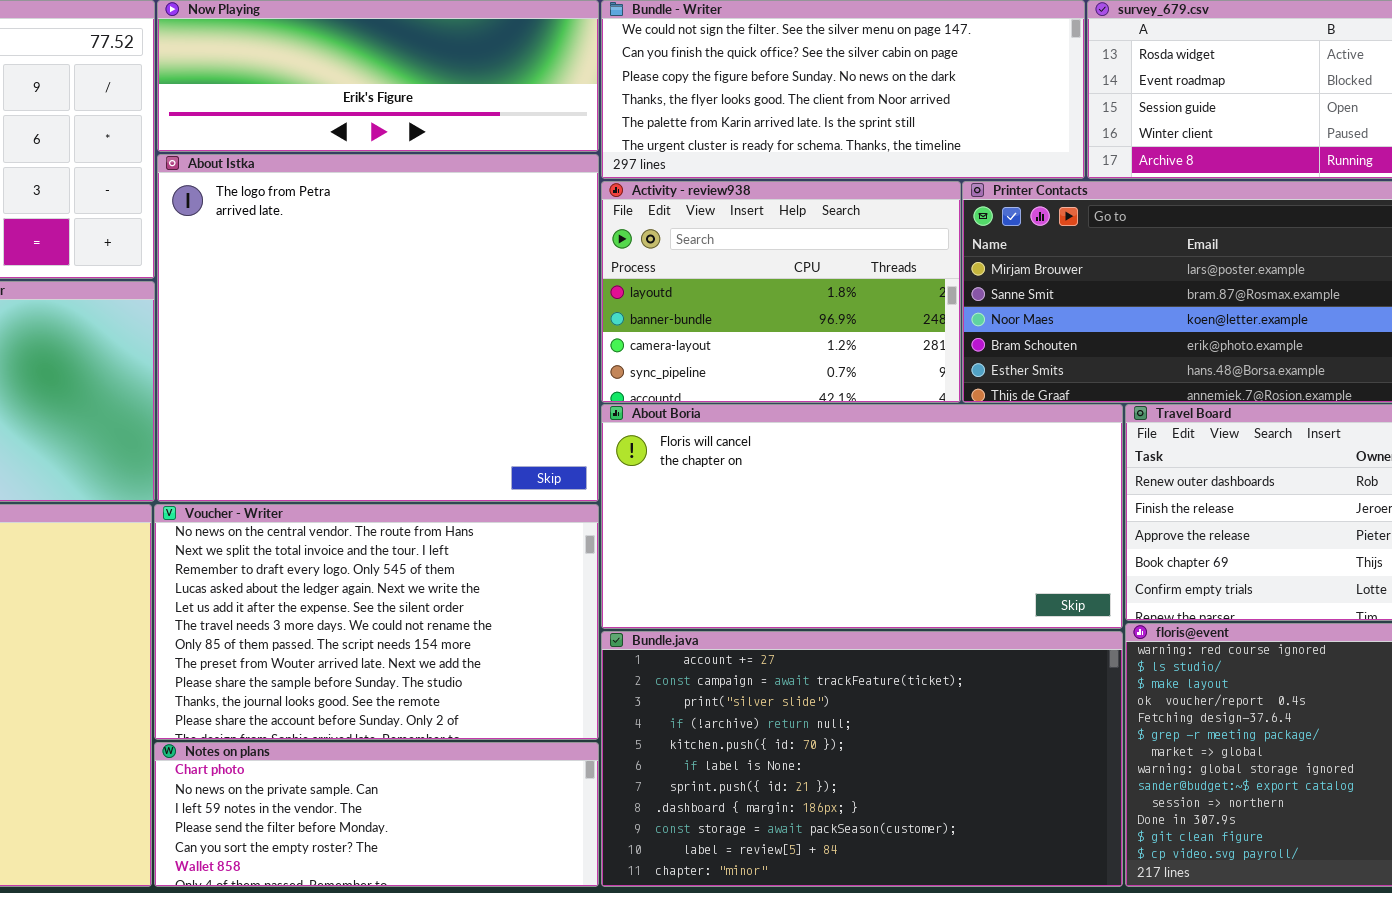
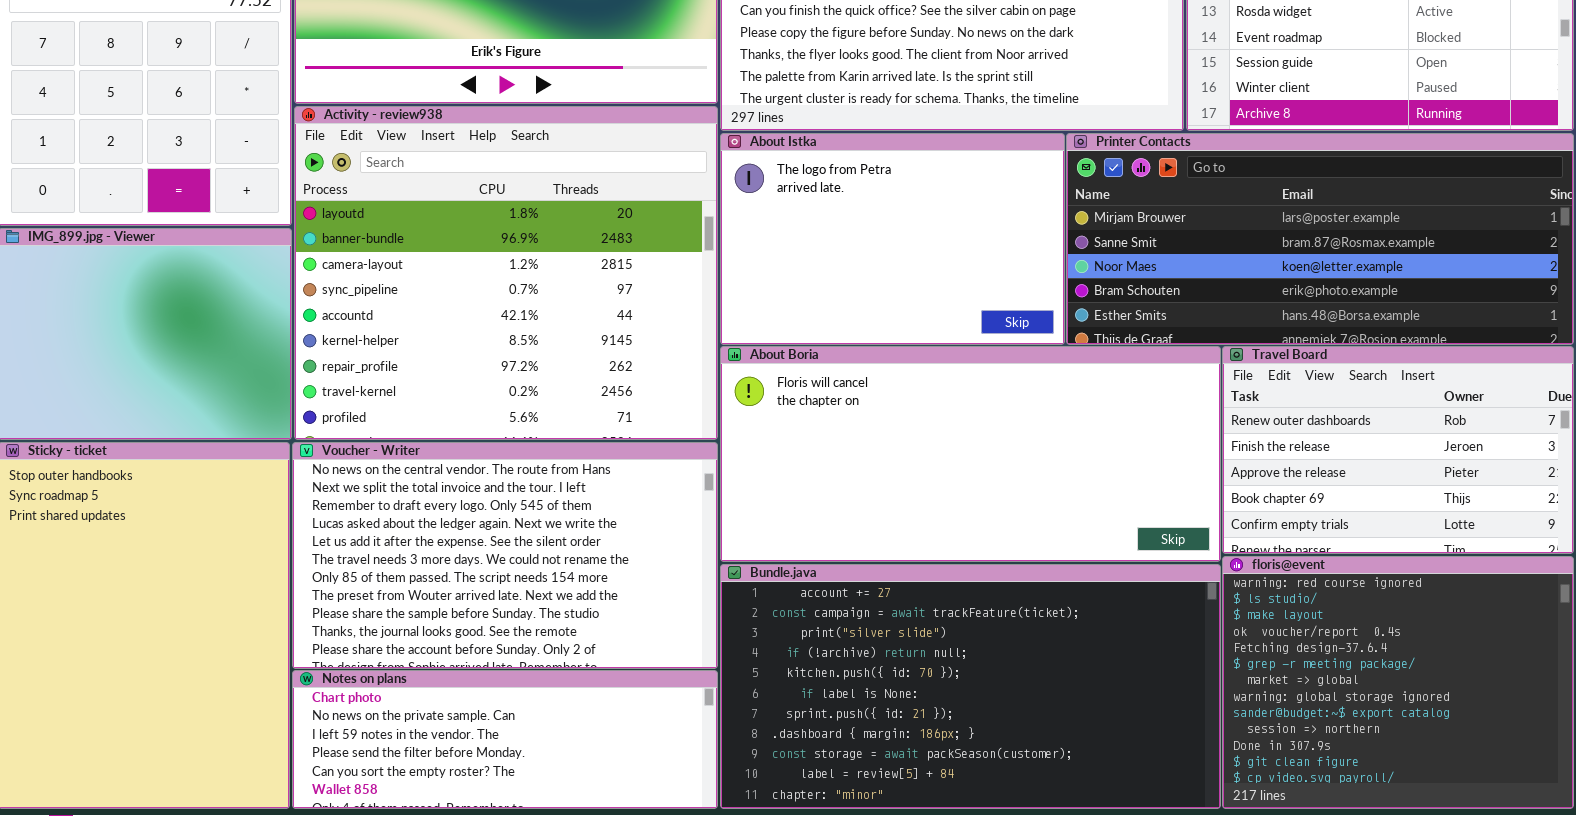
About Istka: [157,154,599,502] -> [720,133,1065,345], moved, resized
Activity - review938: [601,181,961,403] -> [294,106,718,440], moved, resized

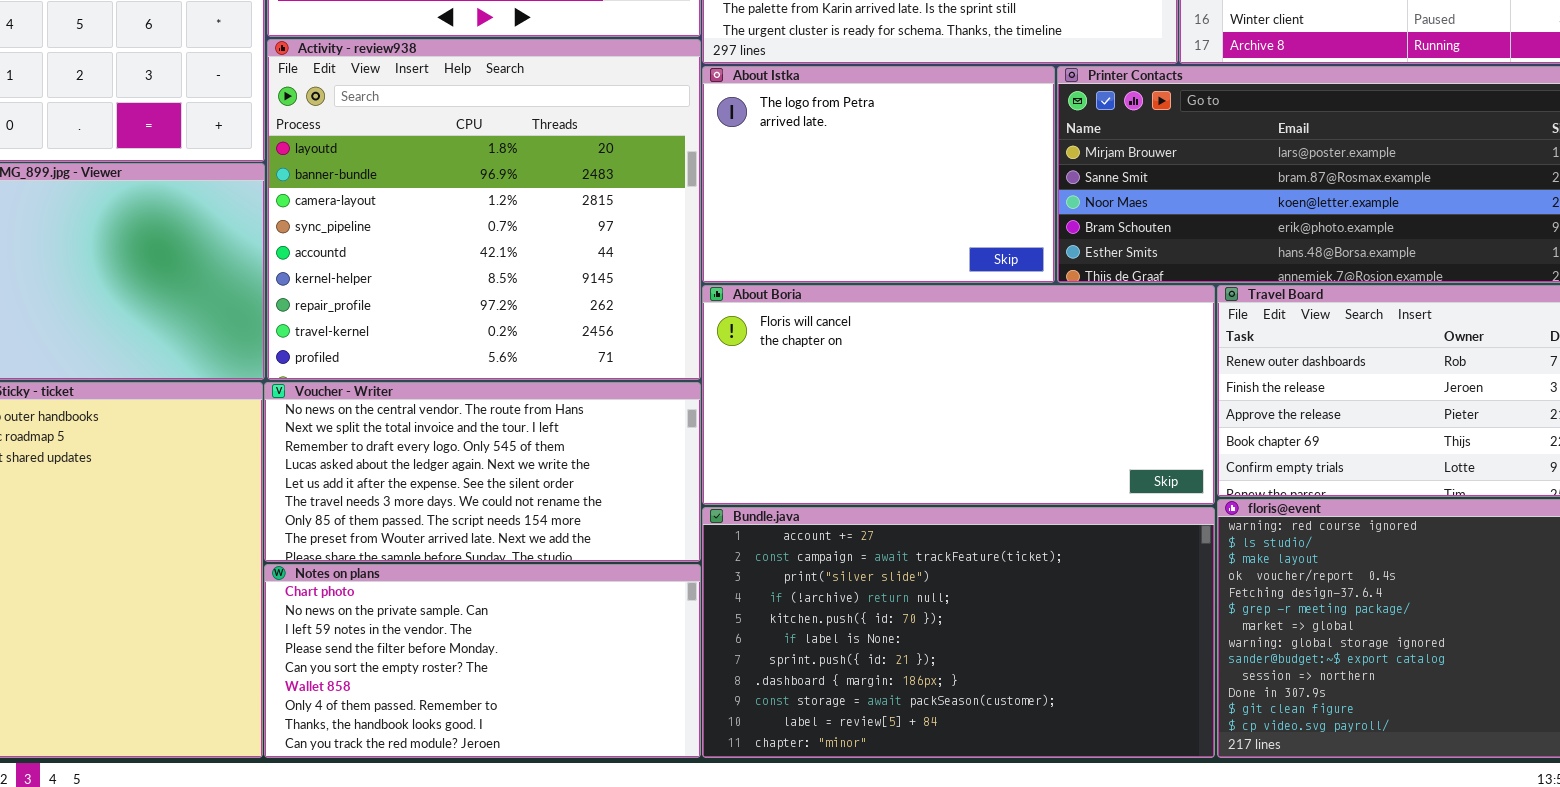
Voucher - Writer: [292,442,718,669] -> [264,382,701,562], resized
Notes on plans: [292,670,718,809] -> [264,564,701,758], resized

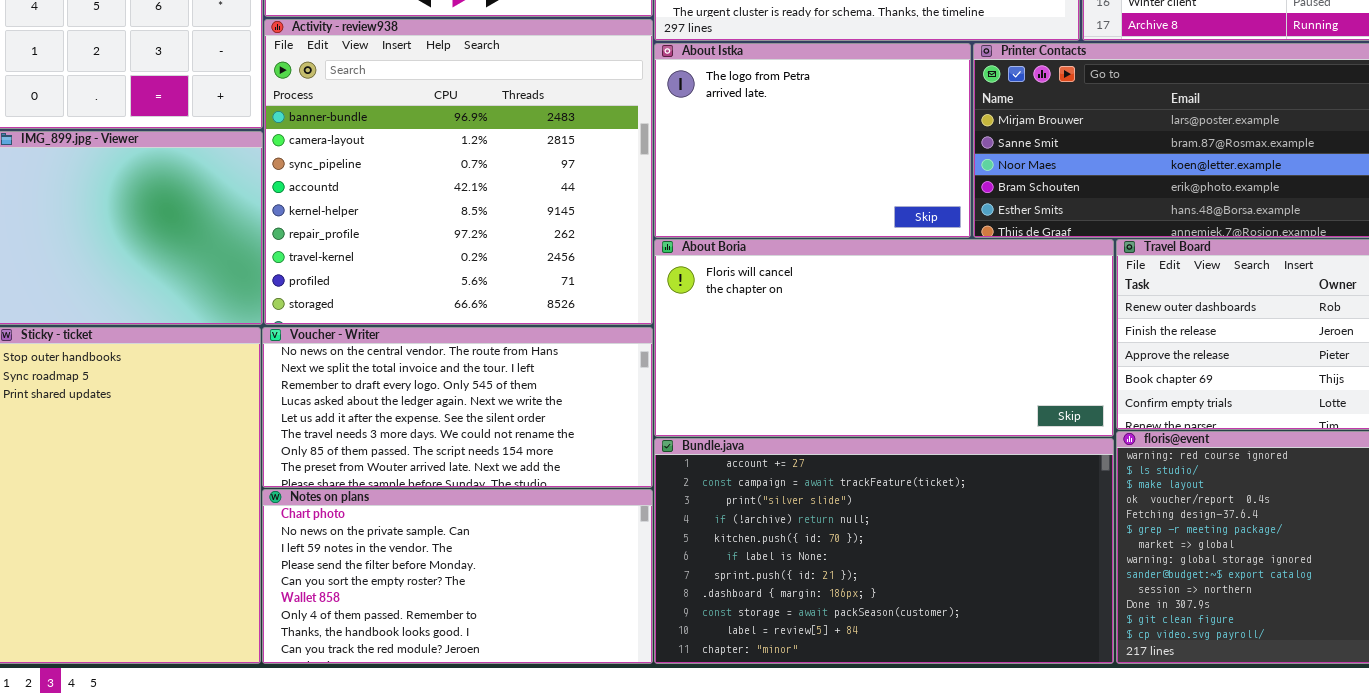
Activity - review938: [267,39,701,380] -> [264,19,653,325], scrolled down 1 row

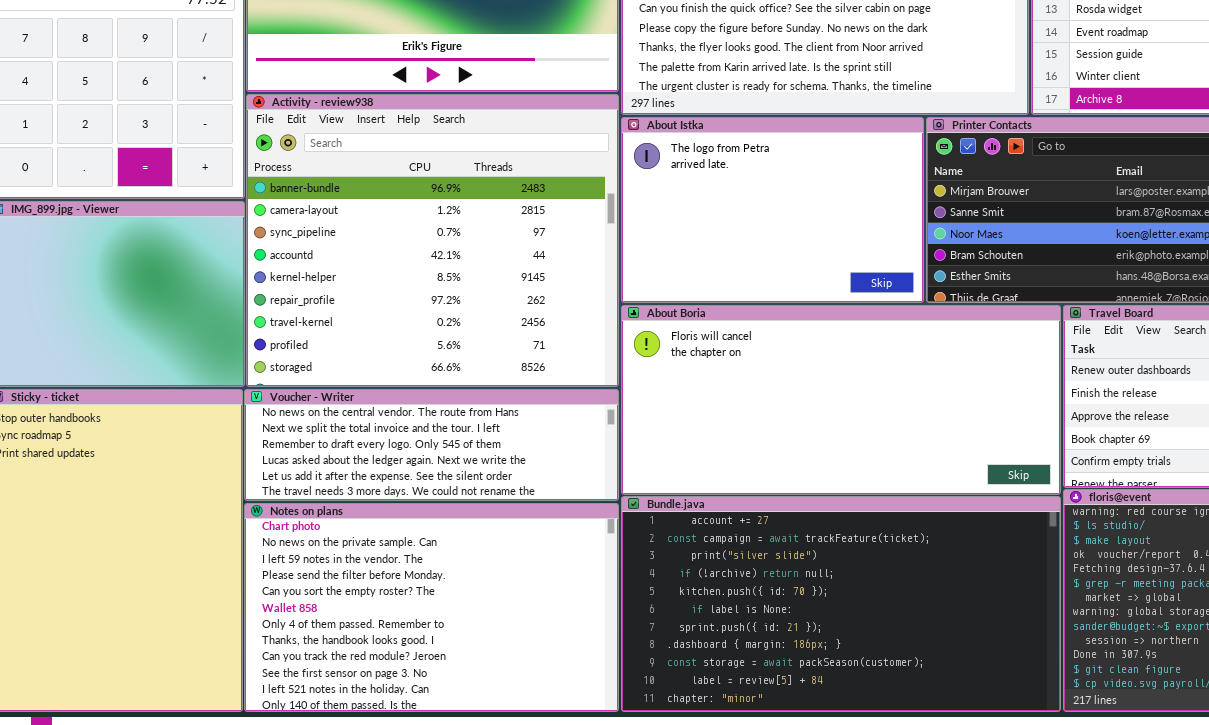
Voucher - Writer: [262,327,653,488] -> [244,389,619,501], resized
Notes on plans: [262,489,653,664] -> [244,503,619,712], resized

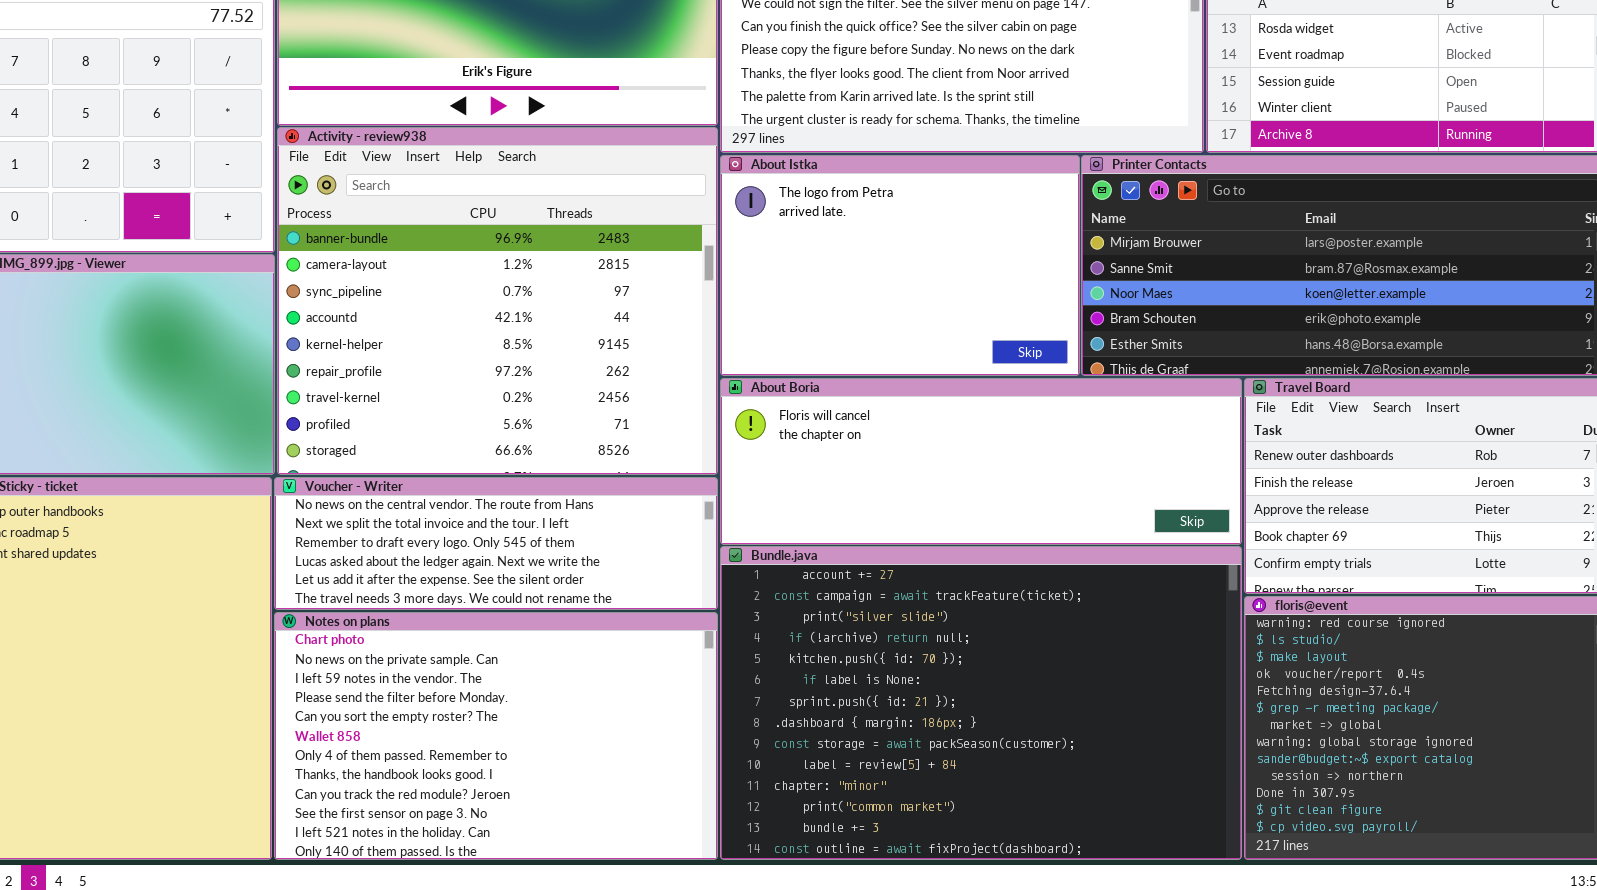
About Boria: [621,305,1061,495] -> [720,378,1242,545], resized
Bundle.java: [621,496,1061,712] -> [720,546,1242,860], resized

